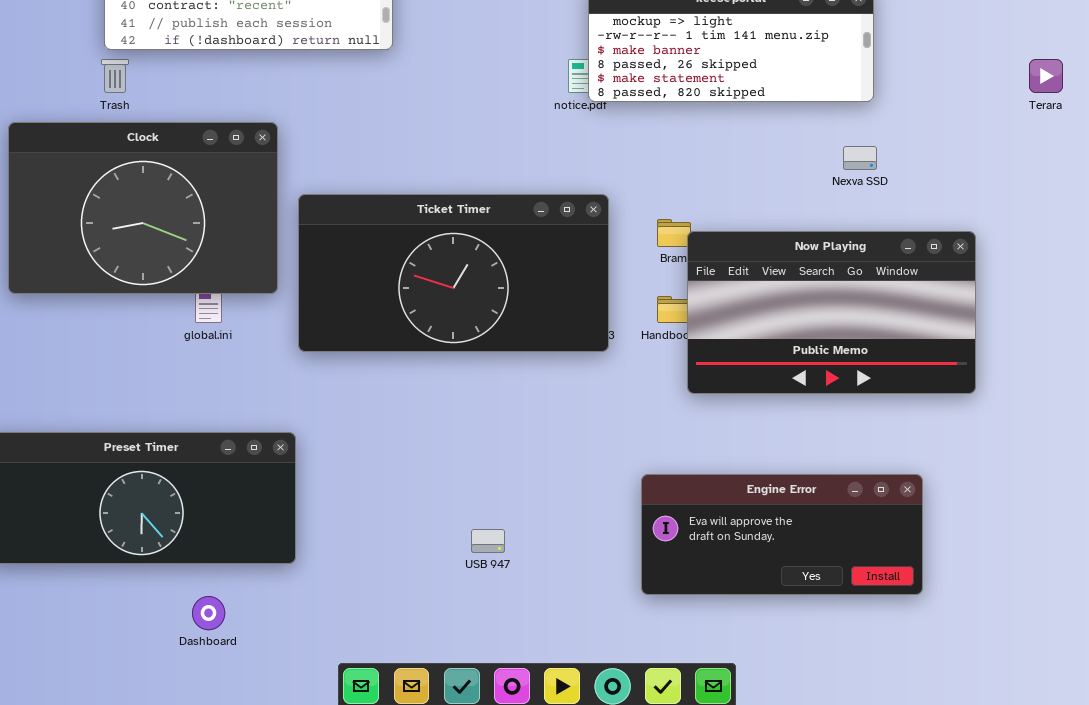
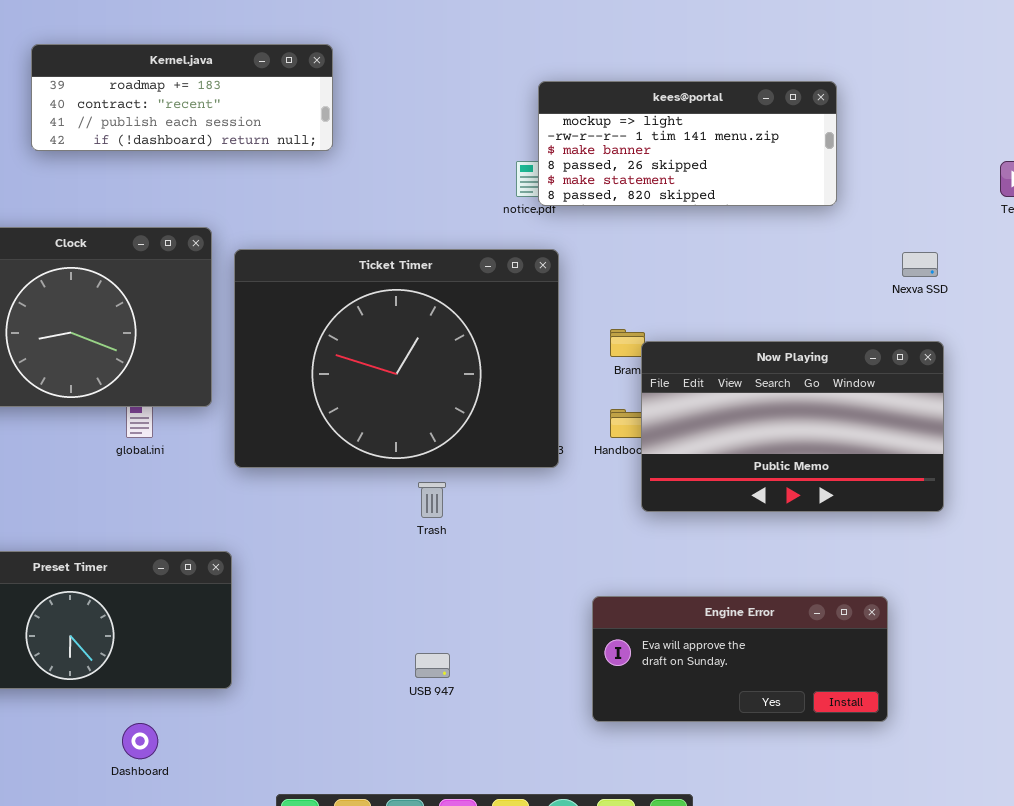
Trash: [101,59,129,93] -> [418,482,446,518], moved
Nexva SSD: [843,146,877,170] -> [902,252,938,277], moved
Ticket Timer: [298,194,609,352] -> [234,249,559,468], resized

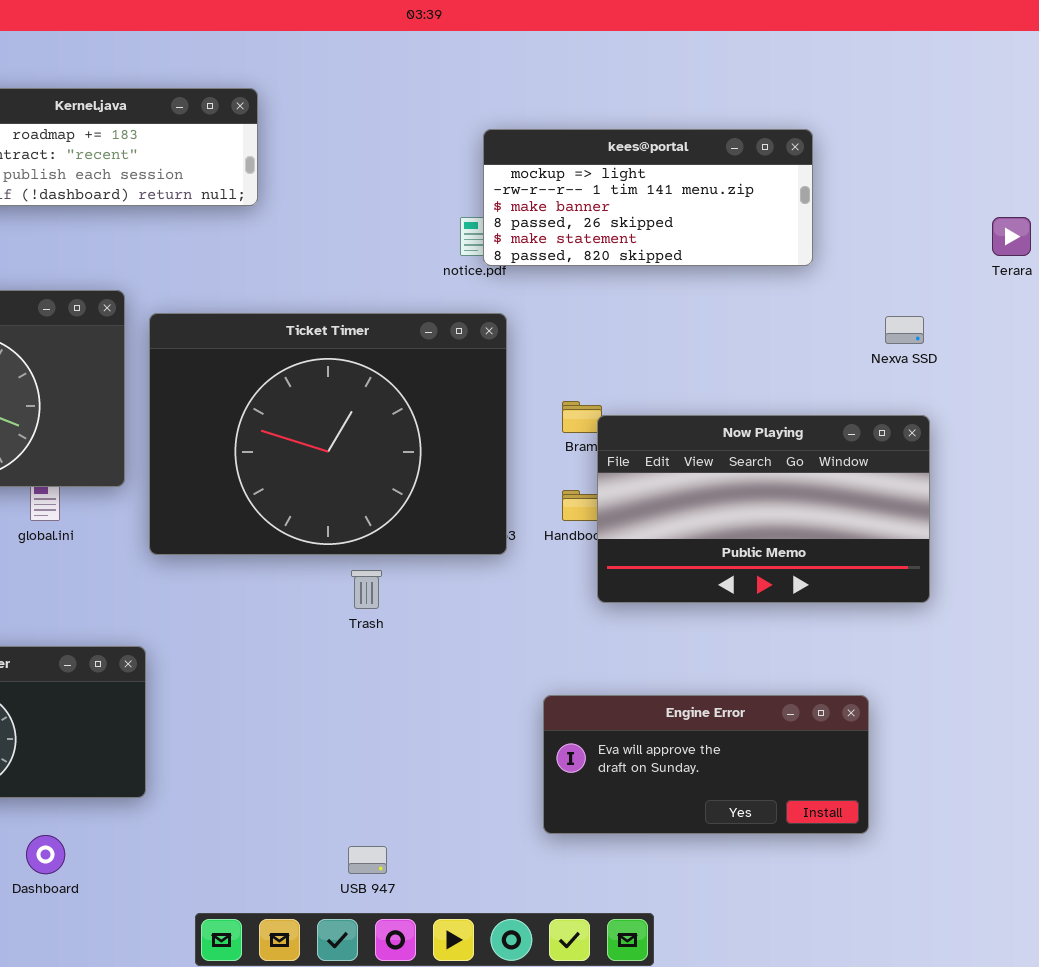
USB 947: [415,653,450,678] -> [348,846,387,874], moved

